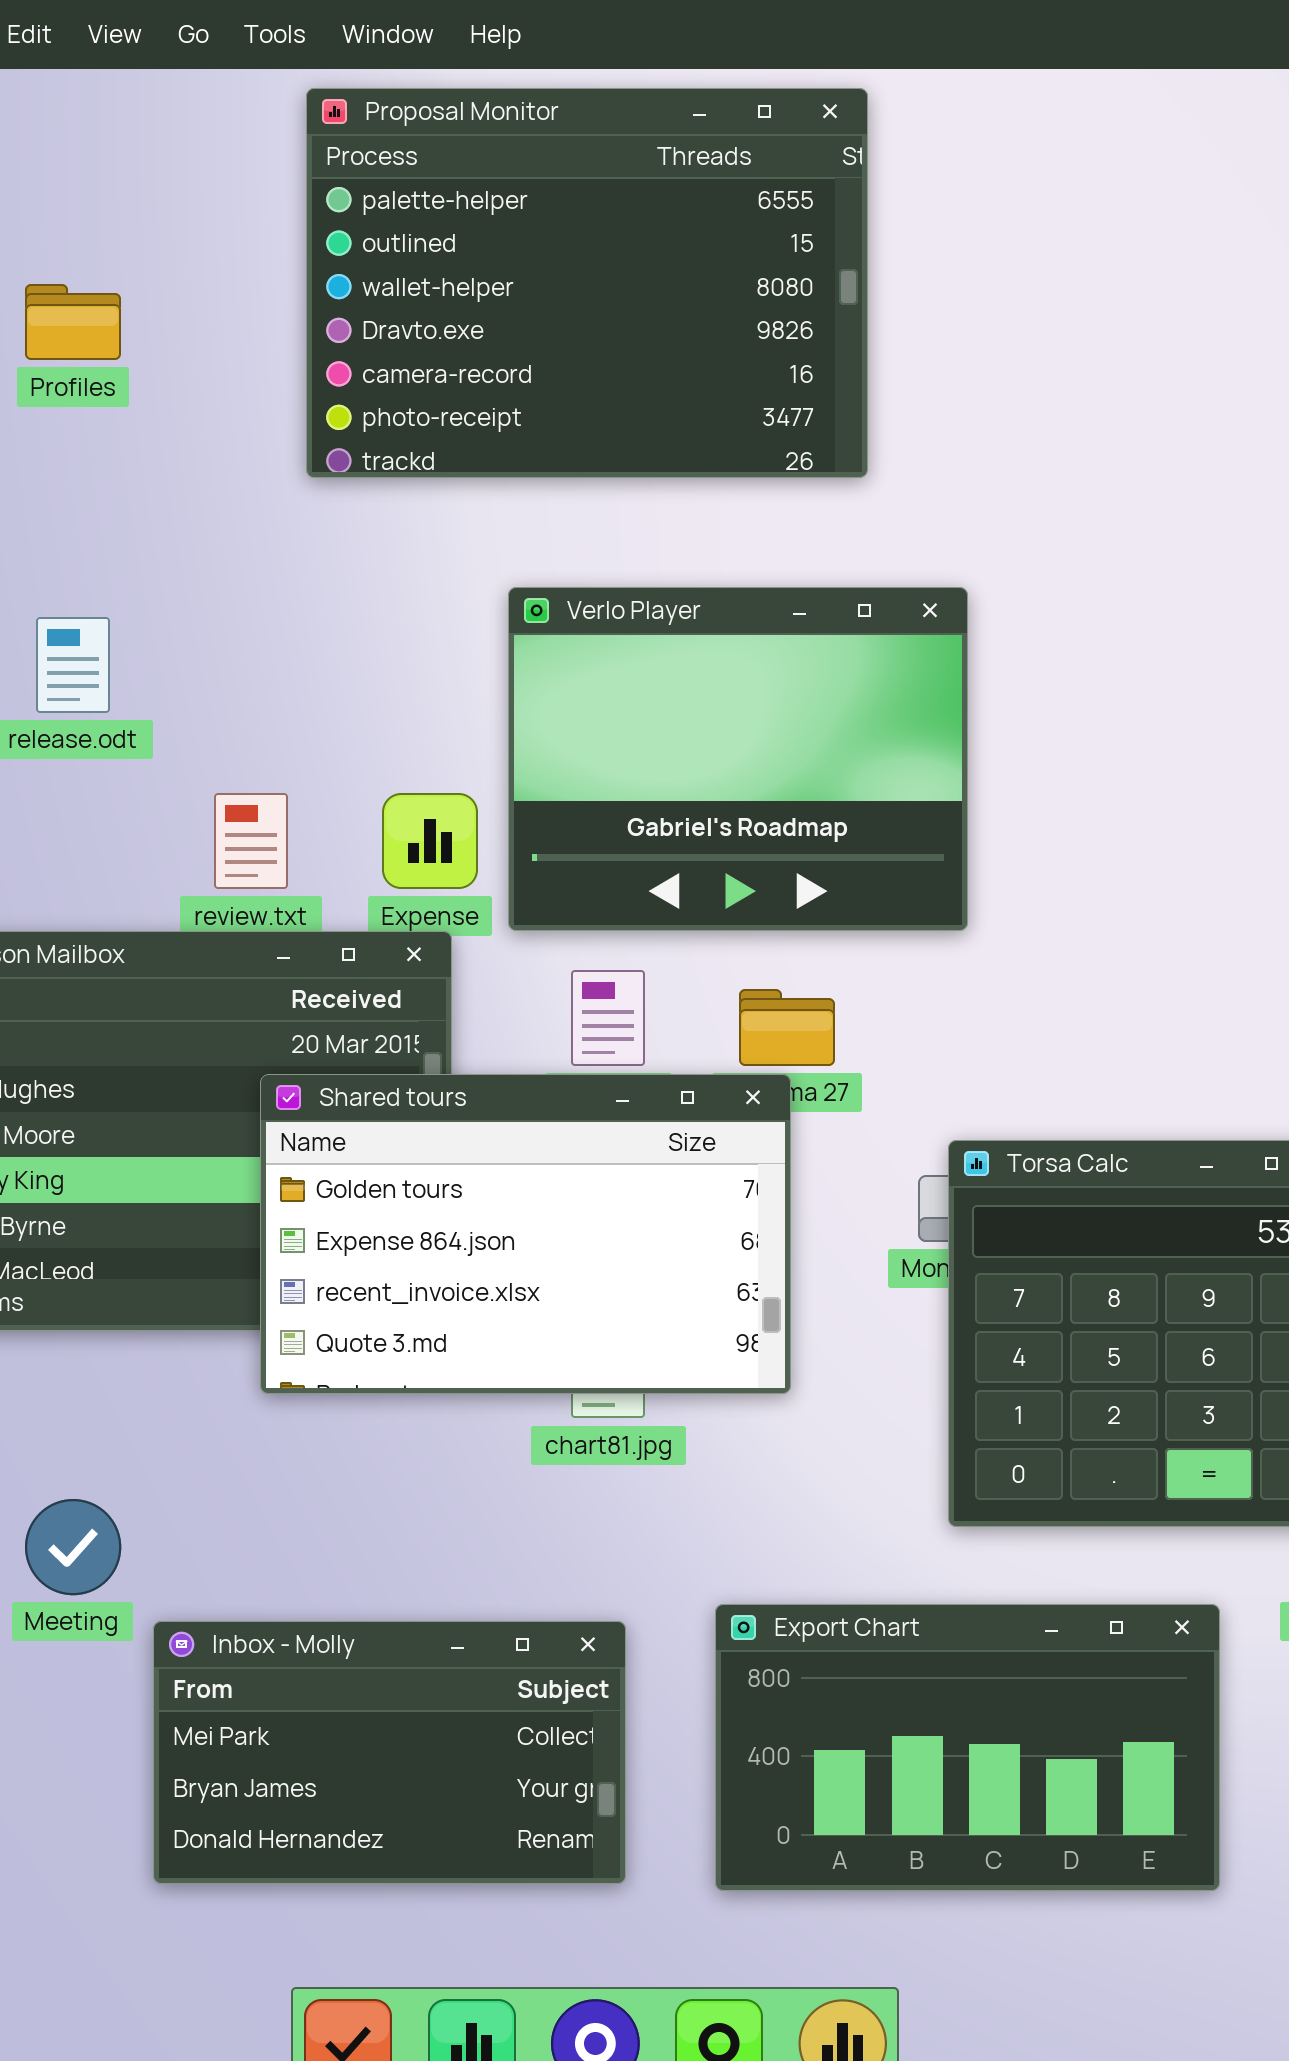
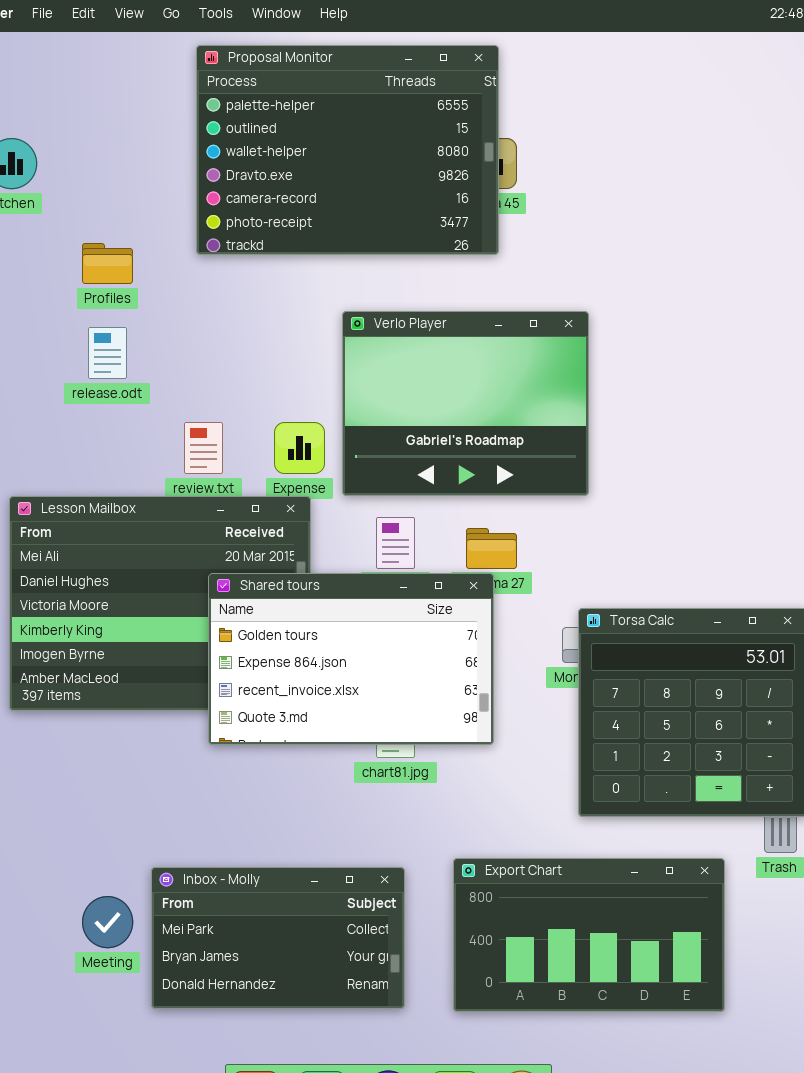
Proposal Monitor: [306,88,868,478] -> [196,45,499,255], moved
Profiles: [25,284,121,360] -> [82,243,133,284], moved
Meeting: [25,1499,121,1595] -> [82,896,133,948], moved

